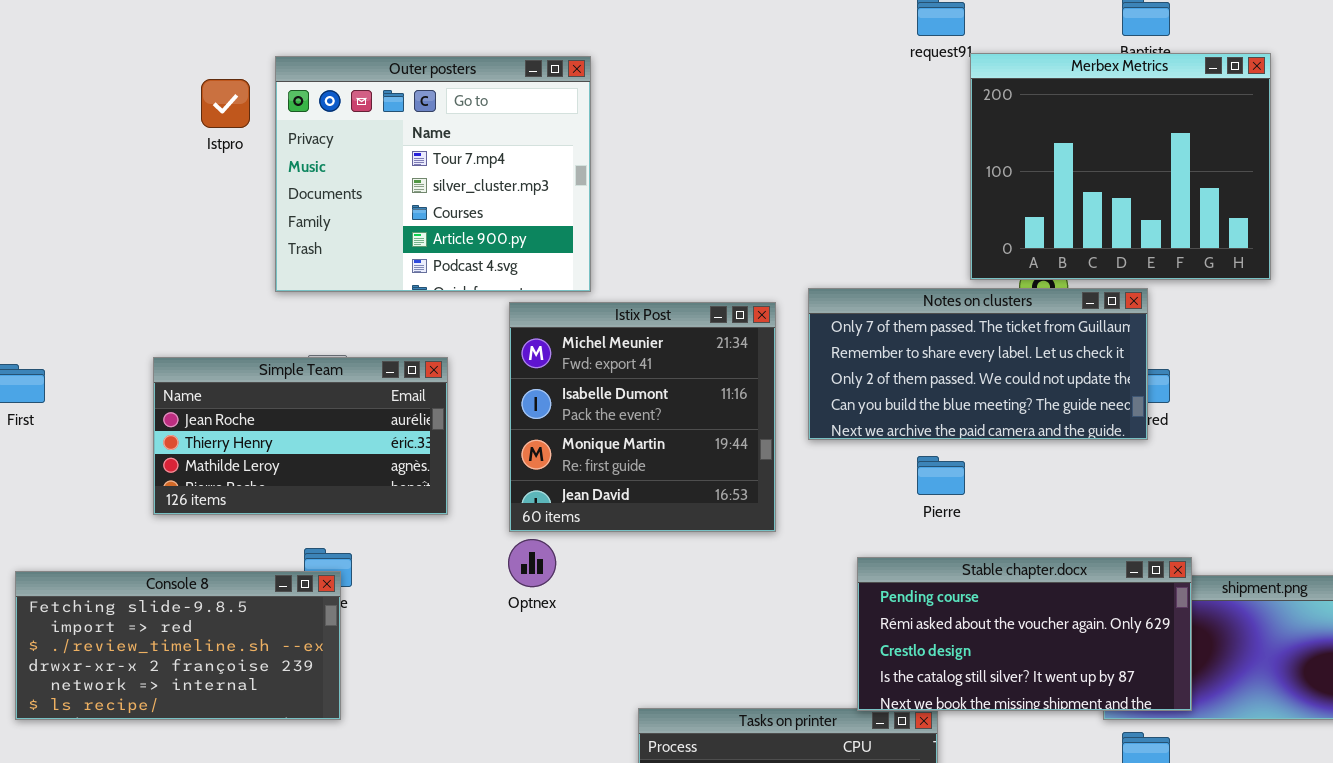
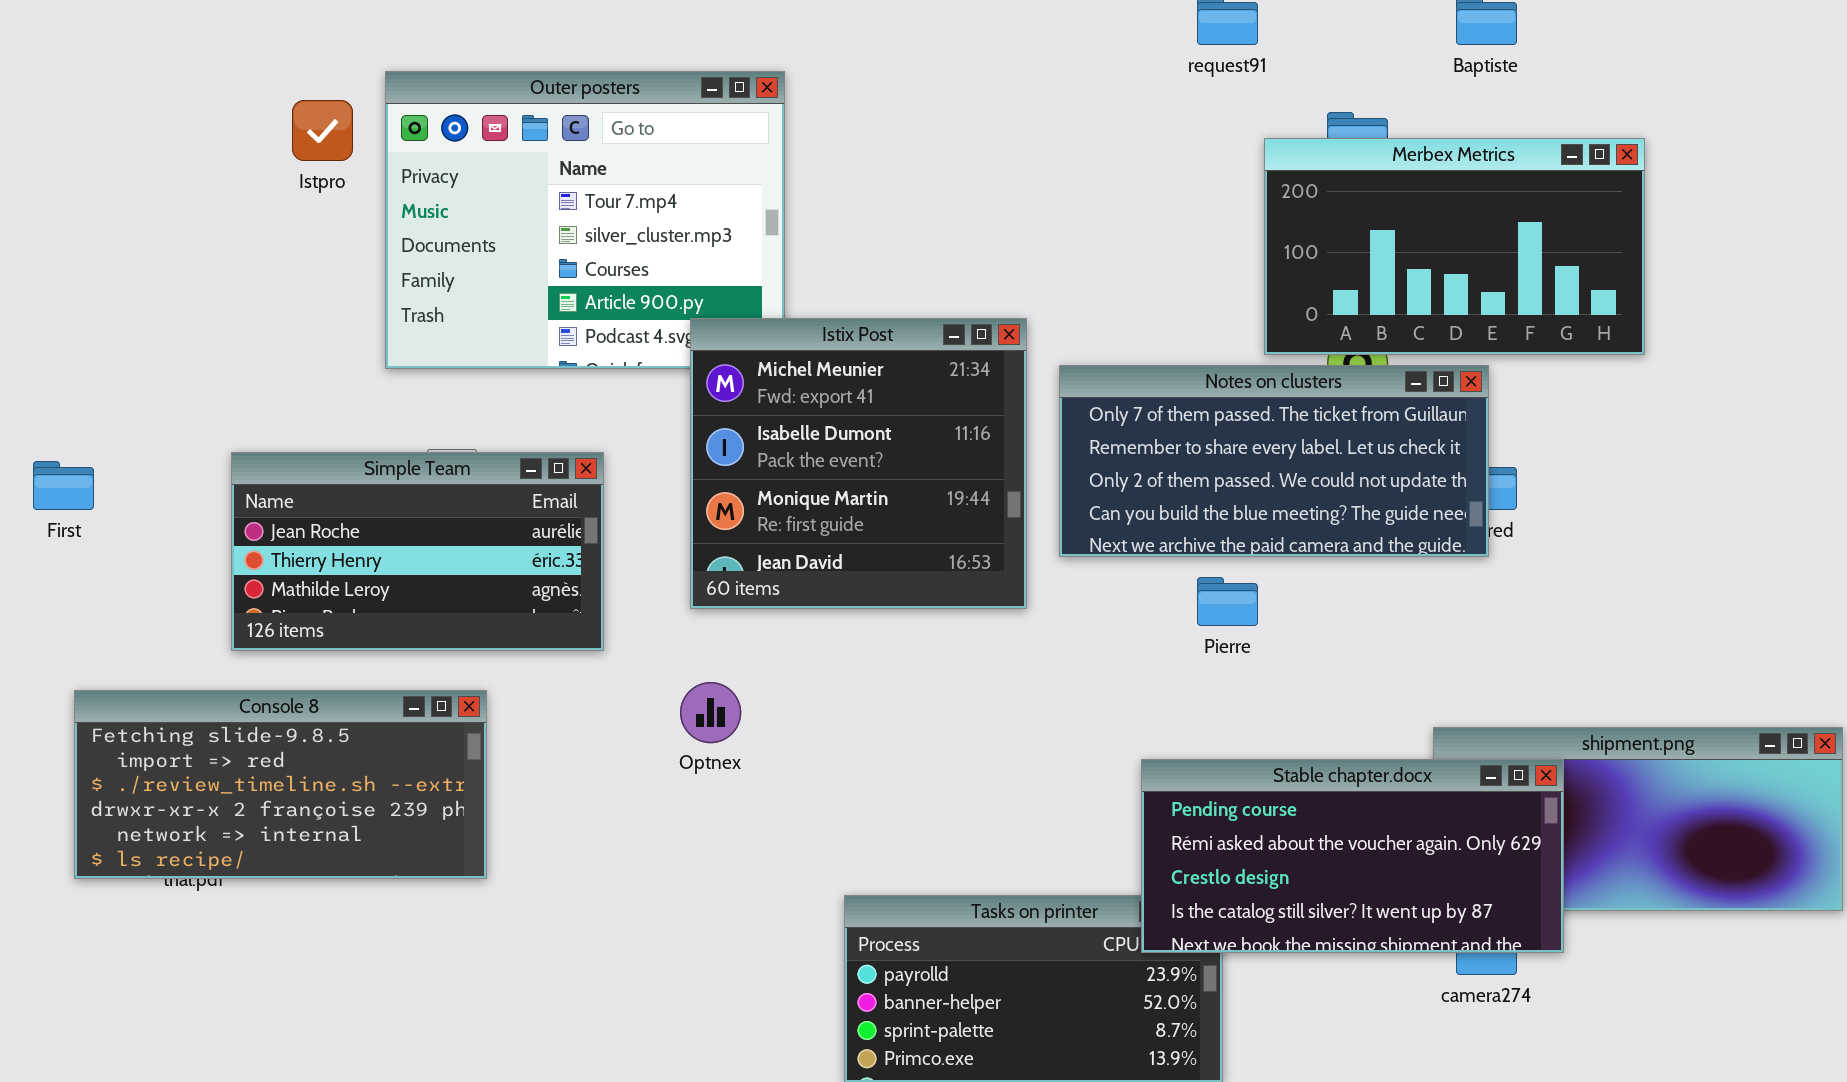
Merbex Metrics: [970,53,1271,280] -> [1264,138,1645,355], resized
Istix Post: [509,302,776,532] -> [690,318,1027,609], moved
Stable chapter.docx: [857,557,1192,711] -> [1141,759,1564,953], moved
Console 8: [15,571,341,720] -> [74,690,487,879], moved

